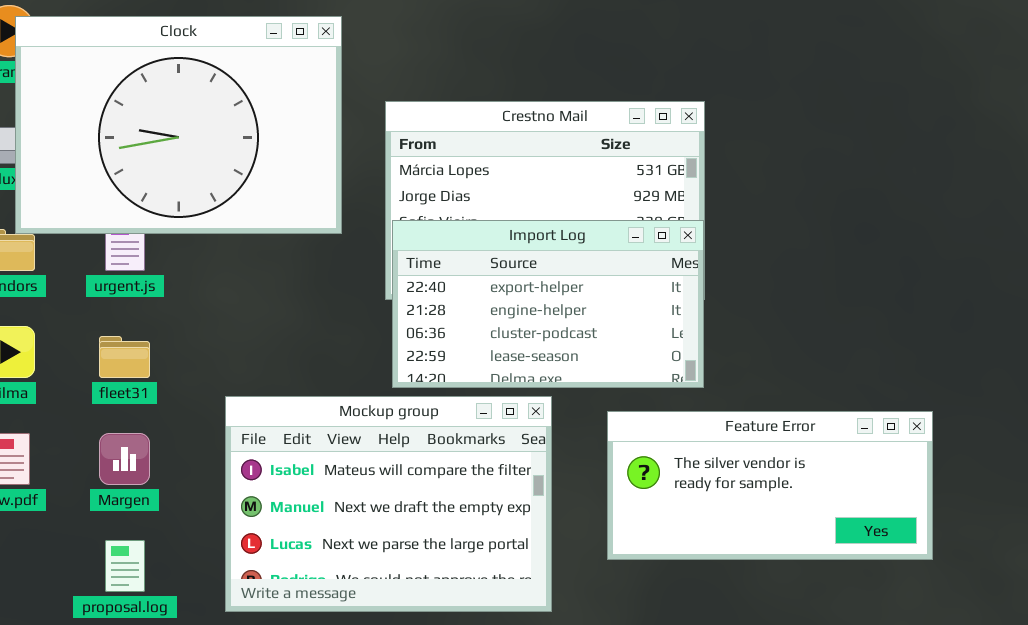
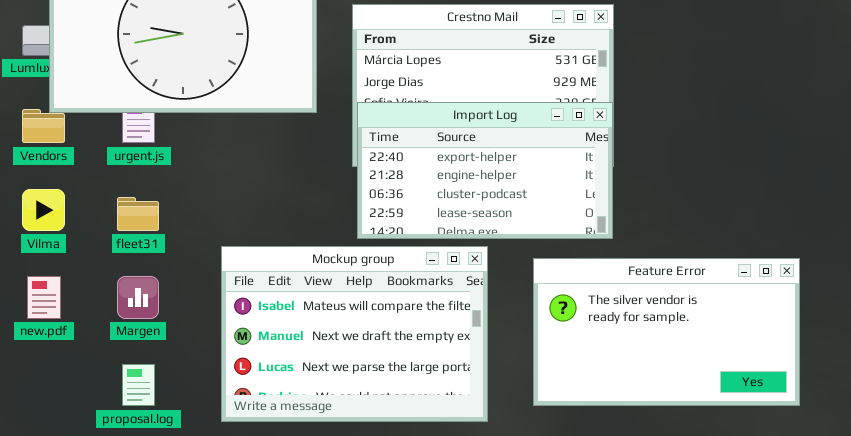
Feature Error: [607,411,933,560] -> [533,258,800,406], resized

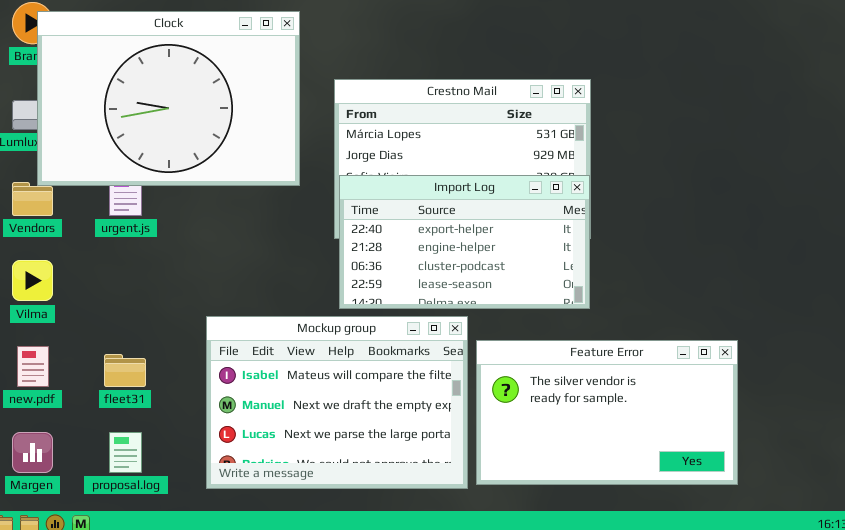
fleet31: [117,197,159,231] -> [104,354,146,387], moved
Feature Error: [533,258,800,406] -> [476,340,738,485], moved
Margen: [117,276,159,319] -> [12,432,53,473], moved

